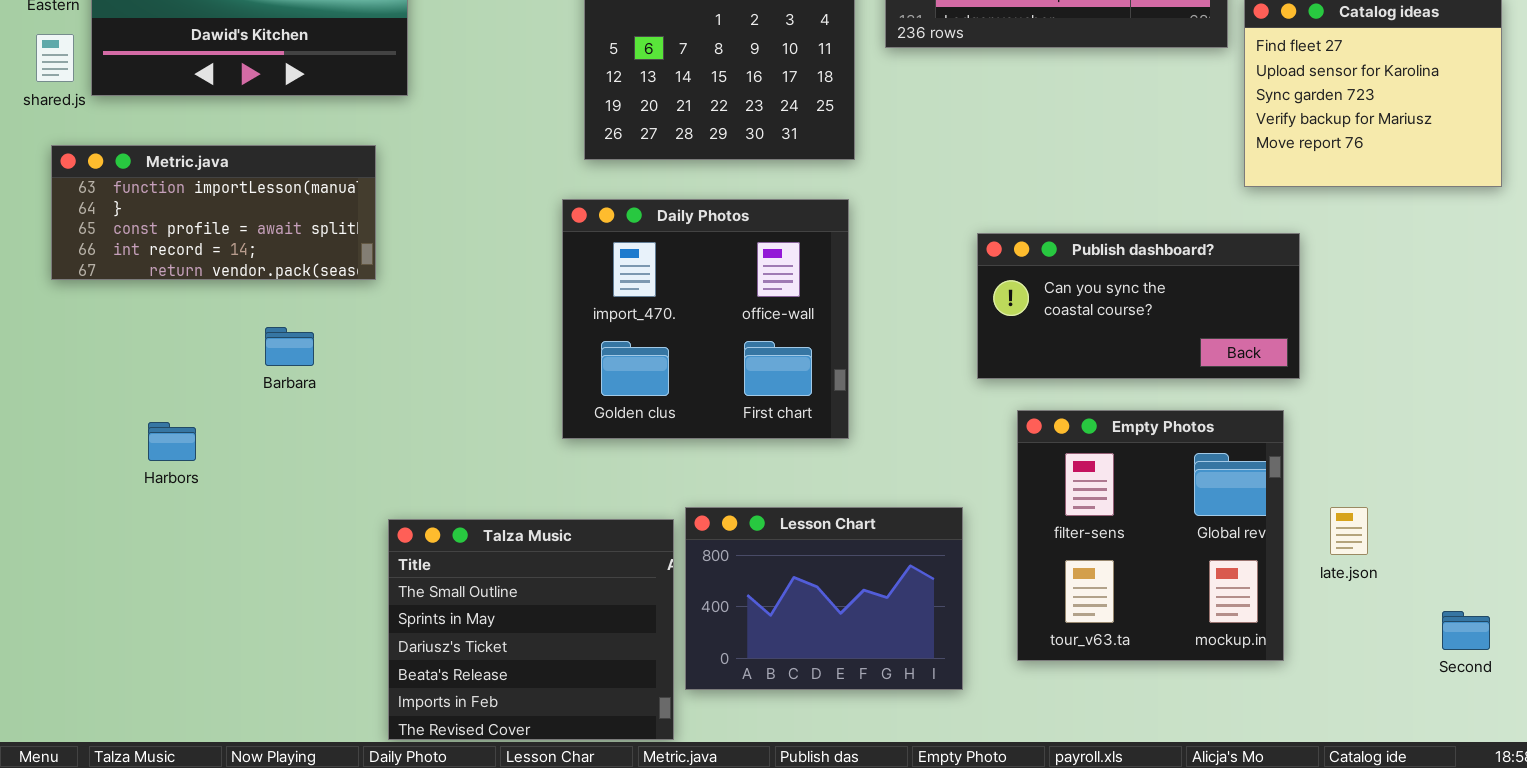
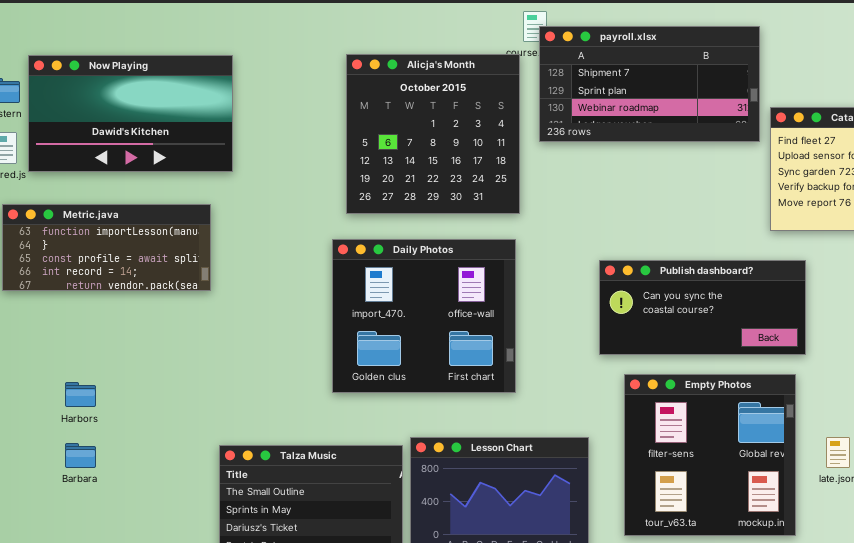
Barbara: [265,327,314,366] -> [65,443,96,468], moved

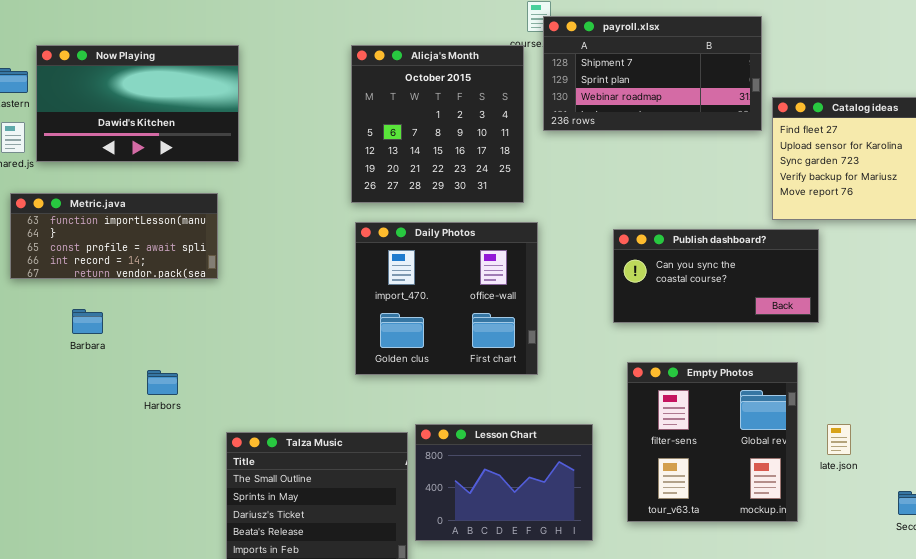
Daily Photos: [332,239,516,393] -> [355,222,538,375], moved
Publish dashboard?: [599,260,806,355] -> [613,229,819,323], moved
Harbors: [65,382,96,407] -> [147,370,178,395], moved
Barbara: [65,443,96,468] -> [72,309,103,334], moved

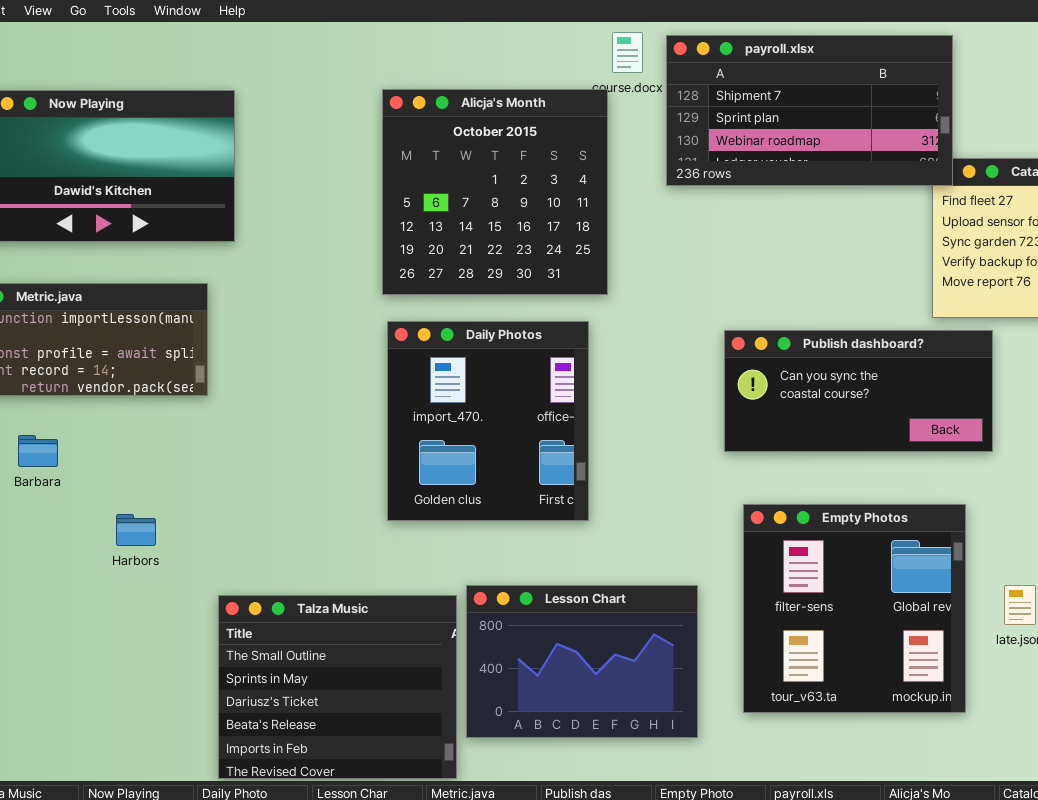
payroll.xlsx: [543,16,762,131] -> [666,35,953,186], moved
Daily Photos: [355,222,538,375] -> [387,321,589,521], resized

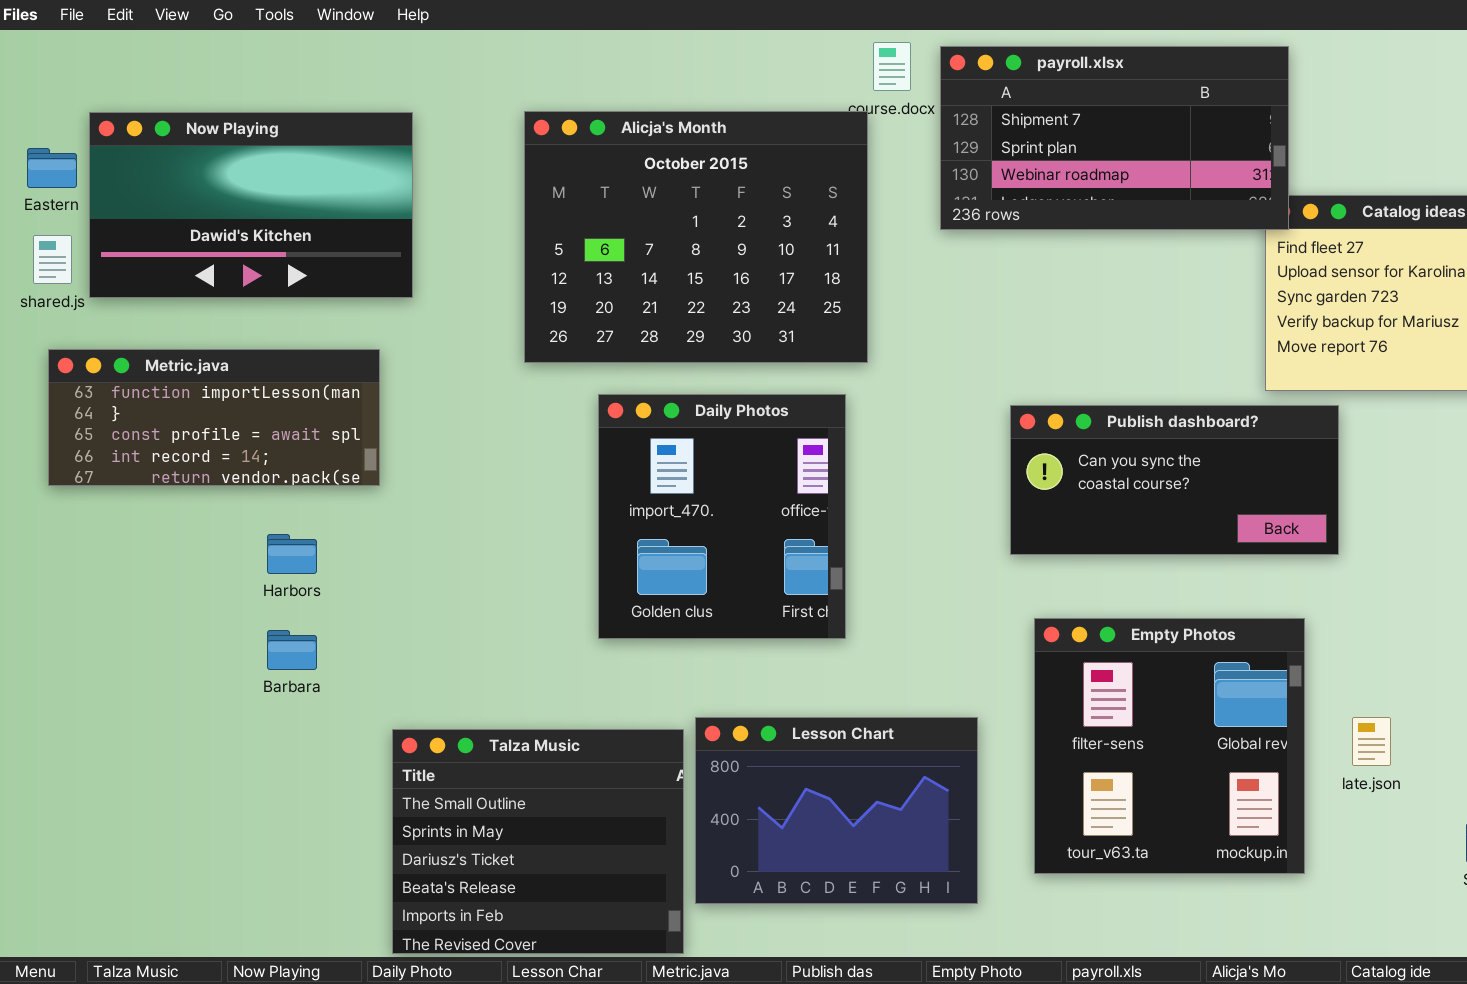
Alicja's Month: [382,89,608,295] -> [524,111,868,363], resized
Barbara: [18,435,58,467] -> [267,630,317,670], moved
Harbors: [116,514,156,546] -> [267,534,317,574], moved

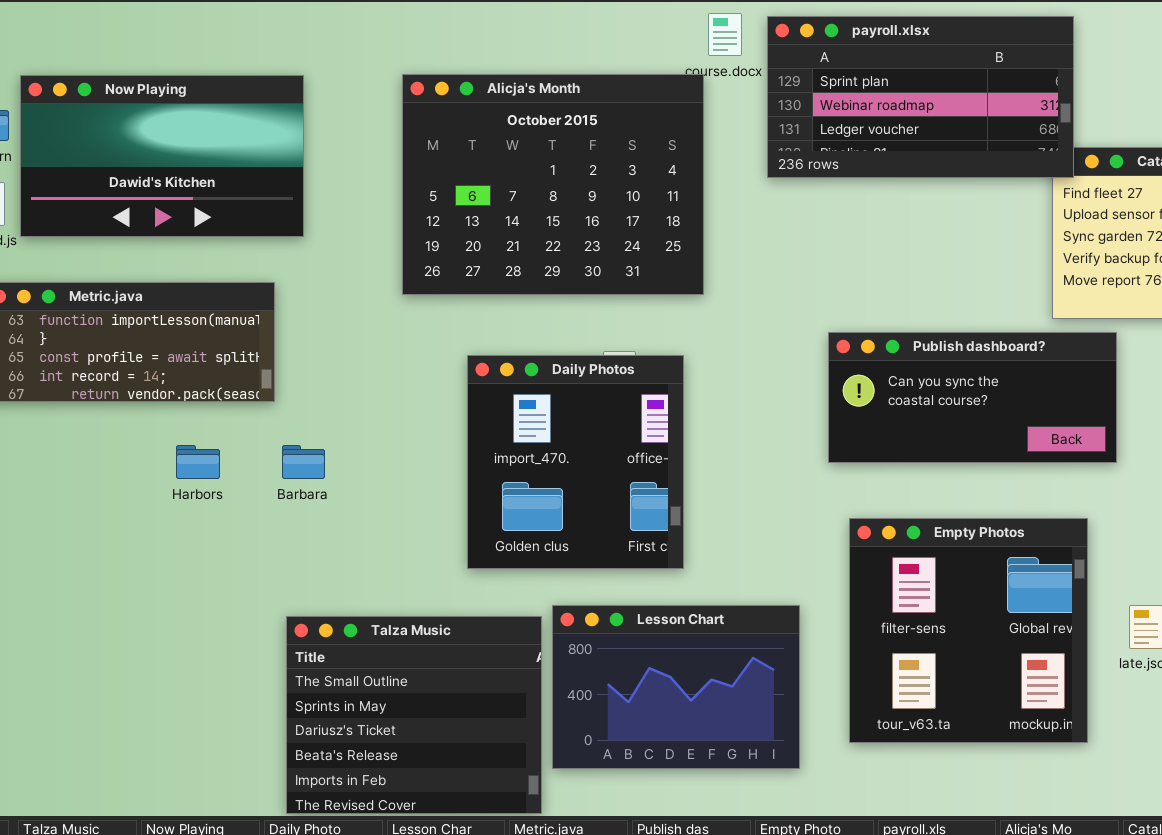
payroll.xlsx: [940,46,1289,230] -> [767,16,1074,178], scrolled down 1 row
Daily Photos: [598,394,846,639] -> [467,355,684,569], moved
Barbara: [267,630,317,670] -> [282,445,325,479], moved

